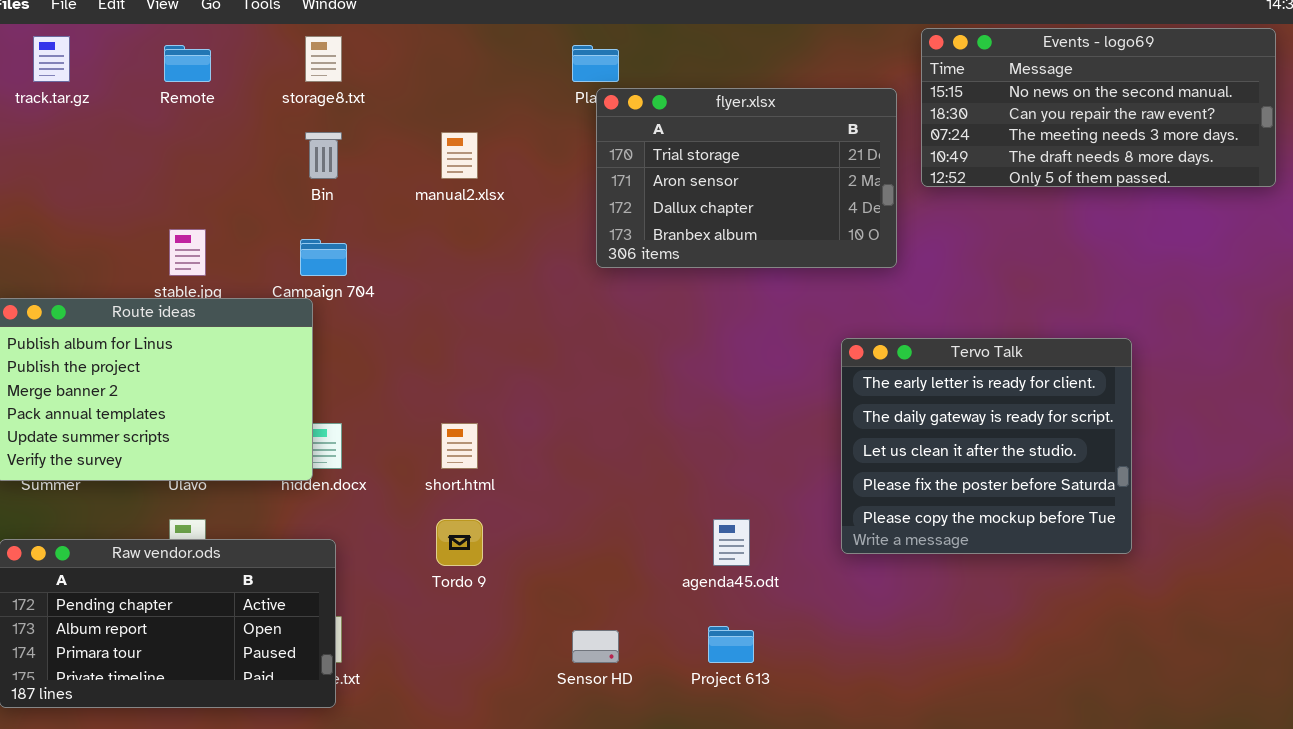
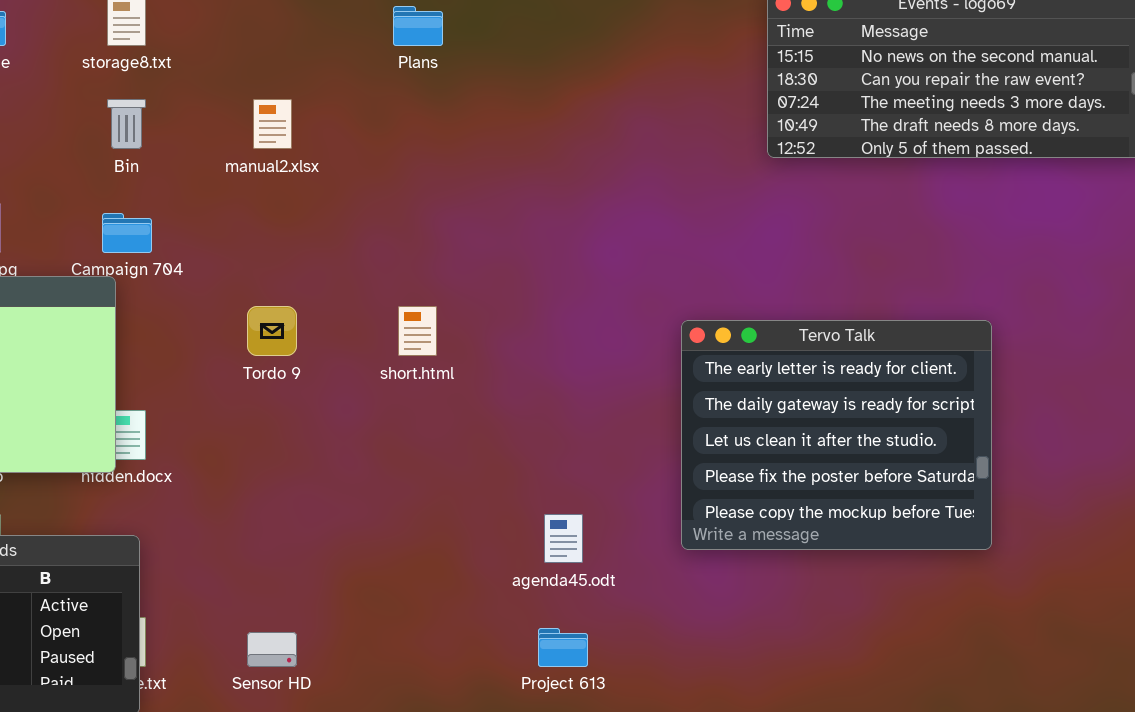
flyer.xlsx: [596,88,897,268] -> none, closed
short.html: [441,423,478,469] -> [398,306,437,356], moved
Tordo 9: [436,519,483,566] -> [247,306,297,356], moved
Sensor HD: [572,630,619,663] -> [247,632,297,667], moved

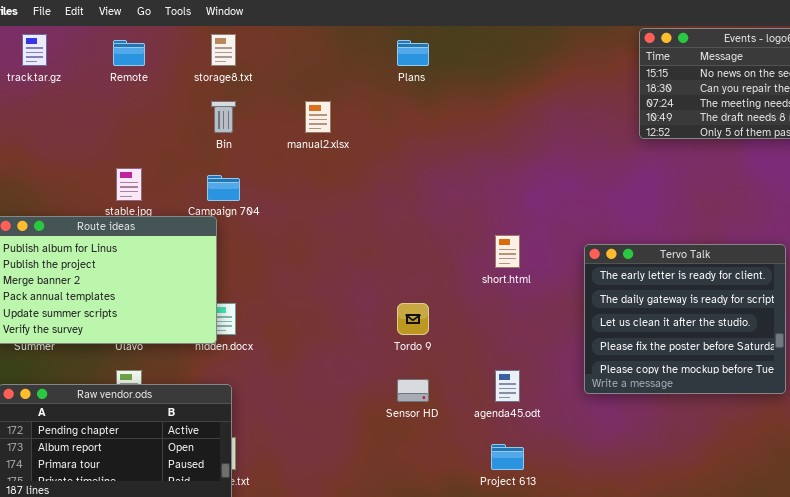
Tordo 9: [247,306,297,356] -> [397,303,429,335], moved
short.html: [398,306,437,356] -> [495,235,520,268], moved
Sensor HD: [247,632,297,667] -> [397,379,429,402], moved

